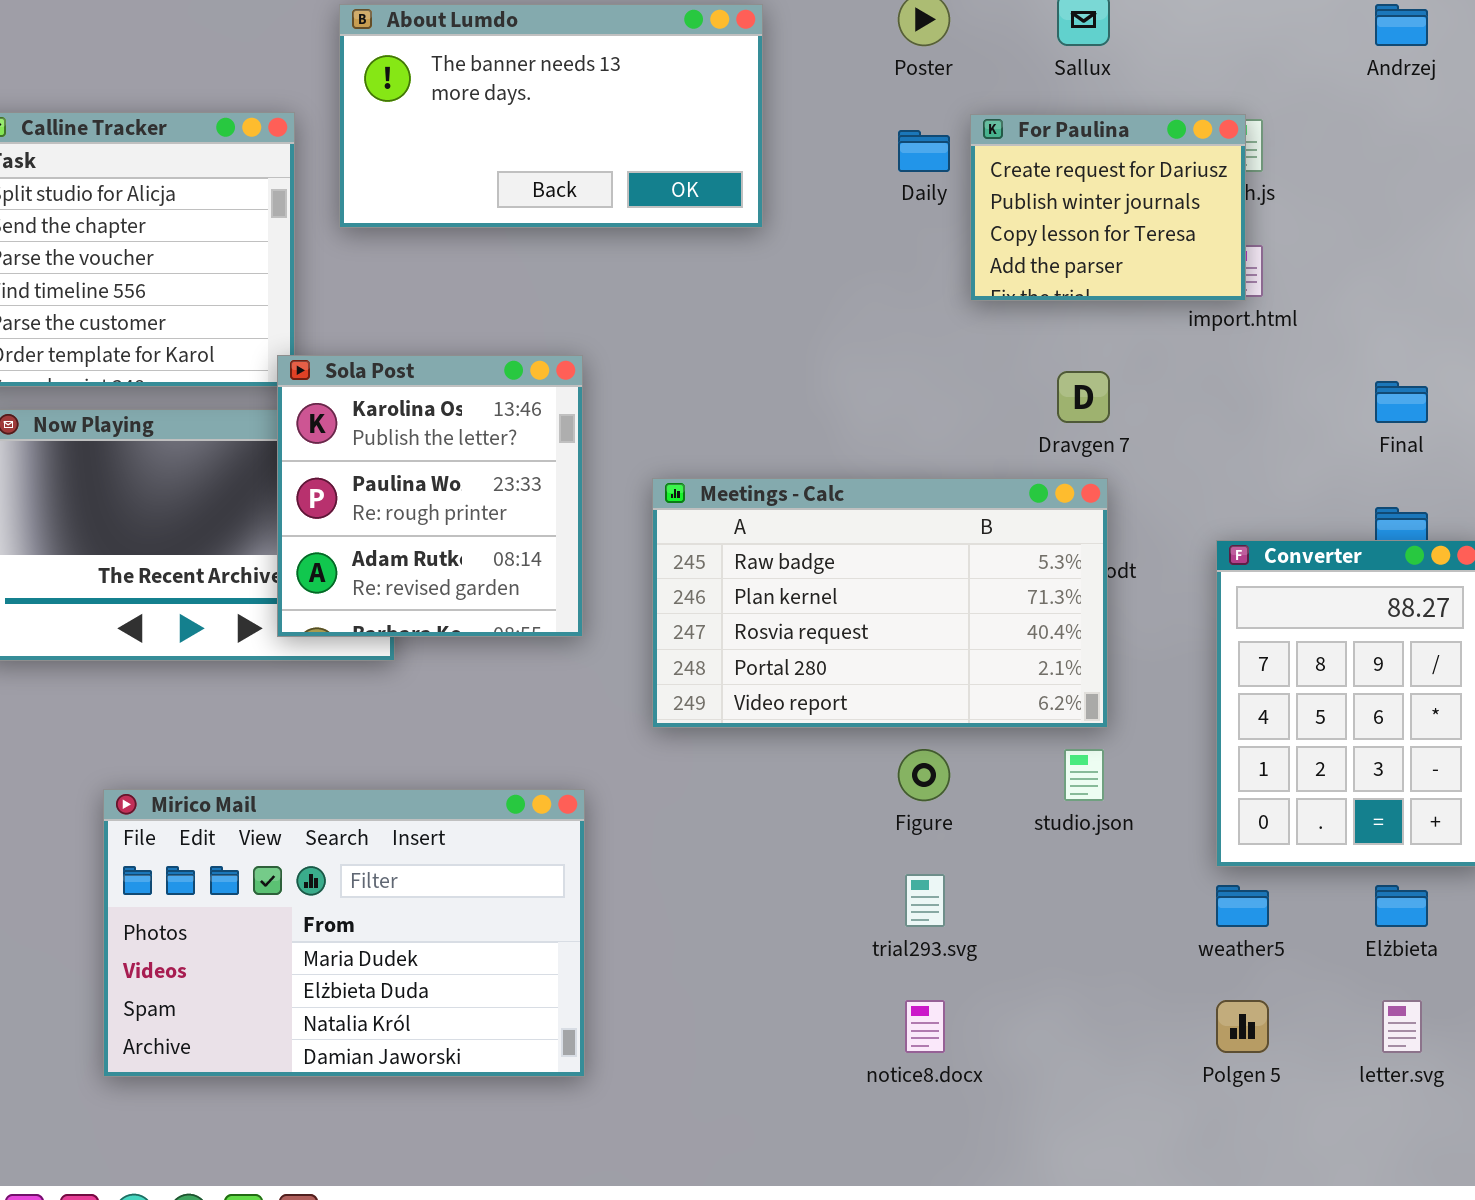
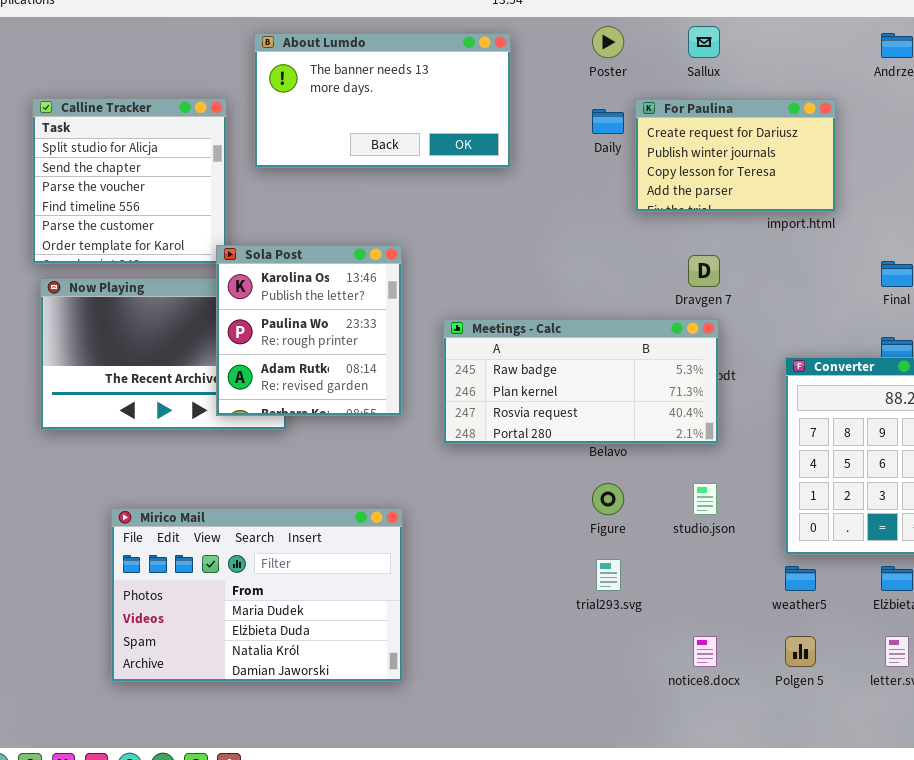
For Paulina: [970,114,1246,301] -> [635,99,836,212], resized
Meetings - Calc: [652,478,1108,728] -> [443,319,719,444], resized
notice8.docx: [905,1000,945,1053] -> [693,636,717,667], moved

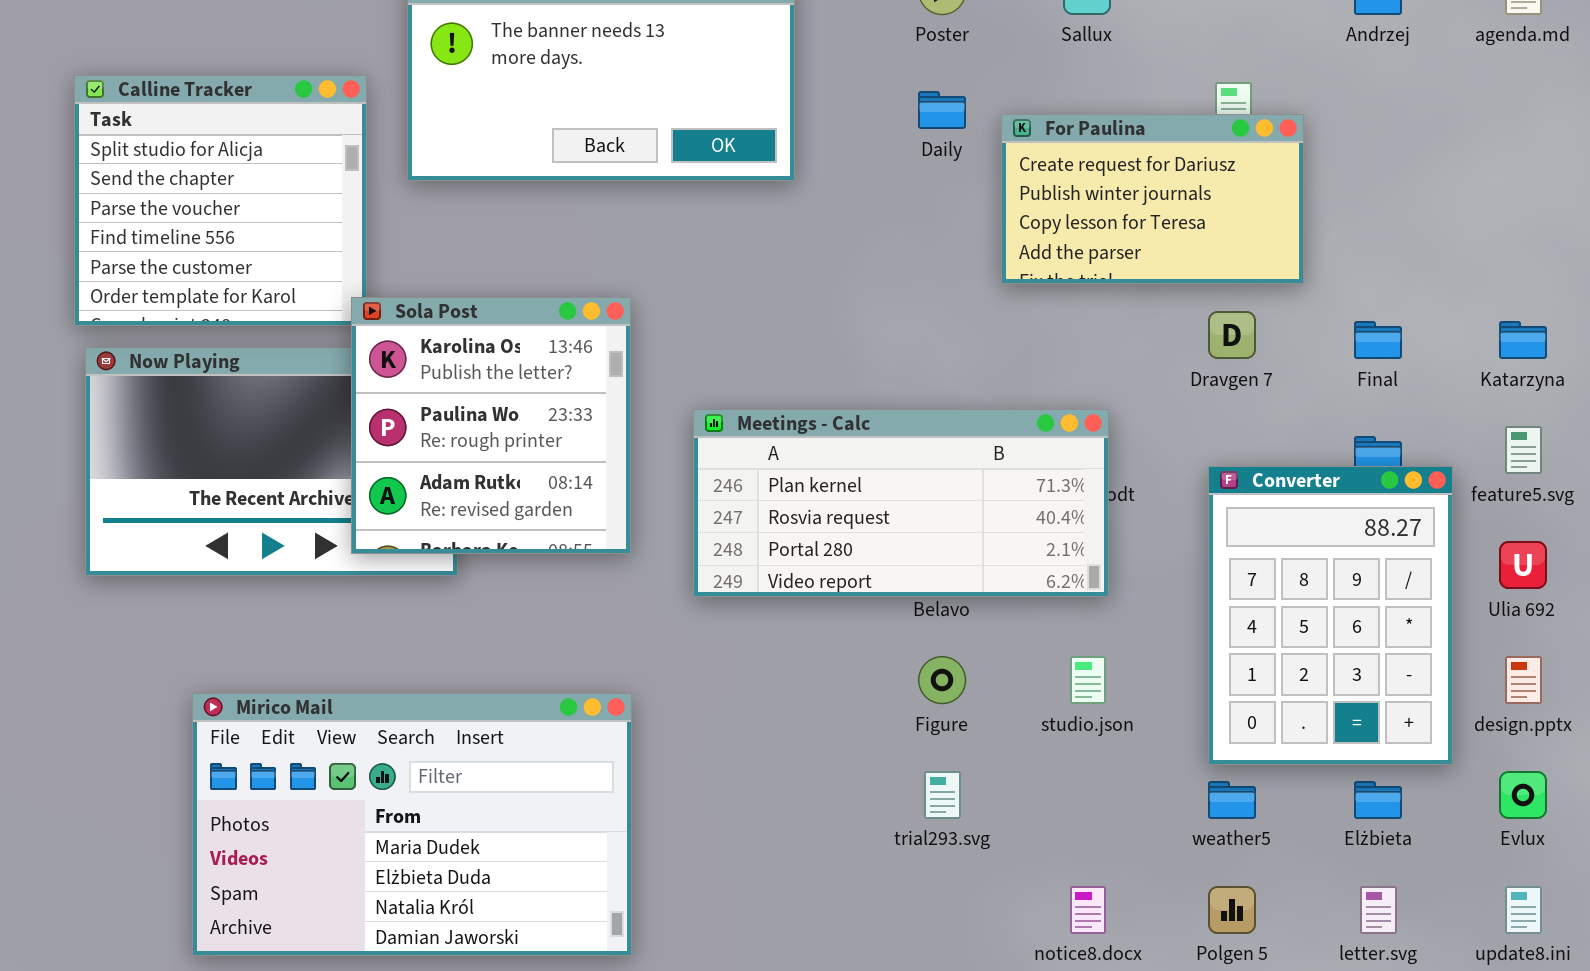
For Paulina: [635,99,836,212] -> [1001,114,1304,284], moved
Dravgen 7: [688,255,720,287] -> [1208,311,1256,359], moved
Meetings - Calc: [443,319,719,444] -> [693,409,1109,597], scrolled down 1 row

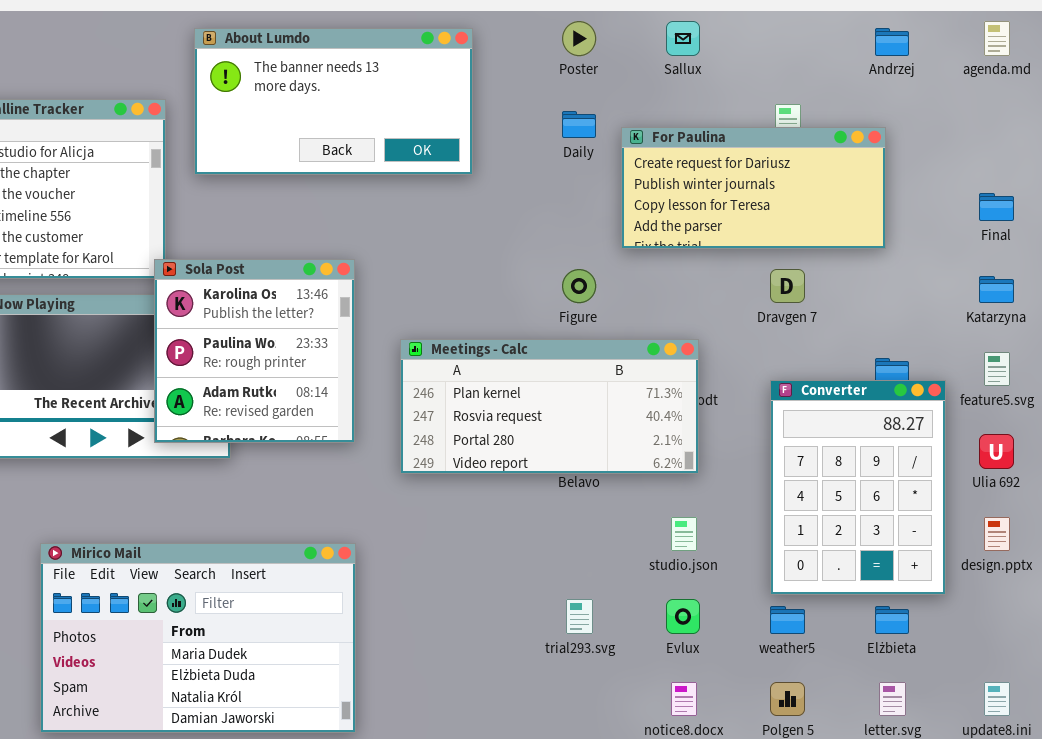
For Paulina: [1001,114,1304,284] -> [621,127,886,249], resized
Final: [1354,321,1402,359] -> [979,193,1014,221], moved
Figure: [918,656,966,704] -> [562,269,596,303], moved
Evlux: [1499,771,1547,819] -> [666,599,700,634], moved

